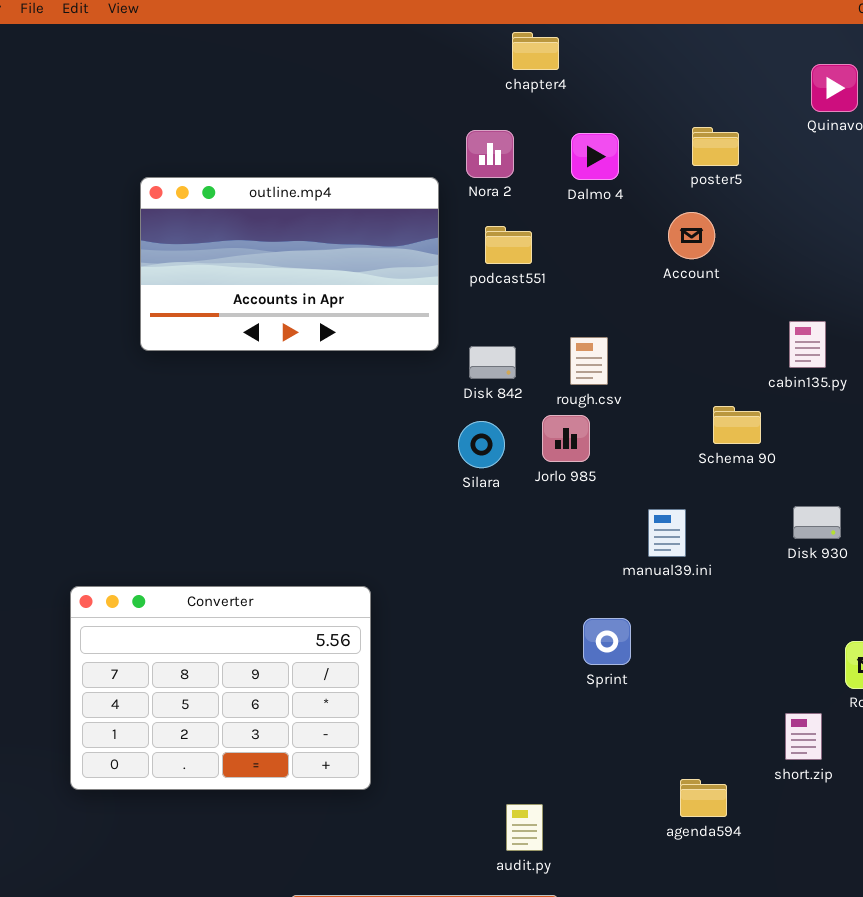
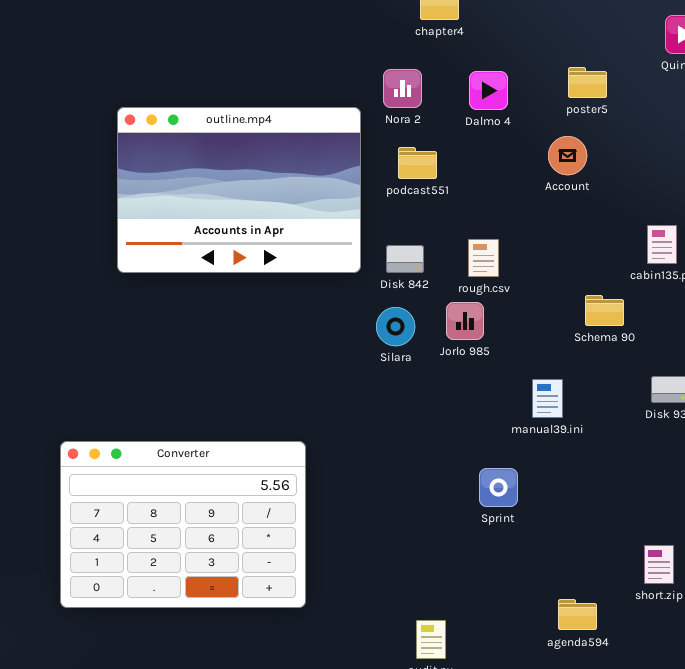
outline.mp4: [140,177,439,351] -> [117,107,361,273], resized

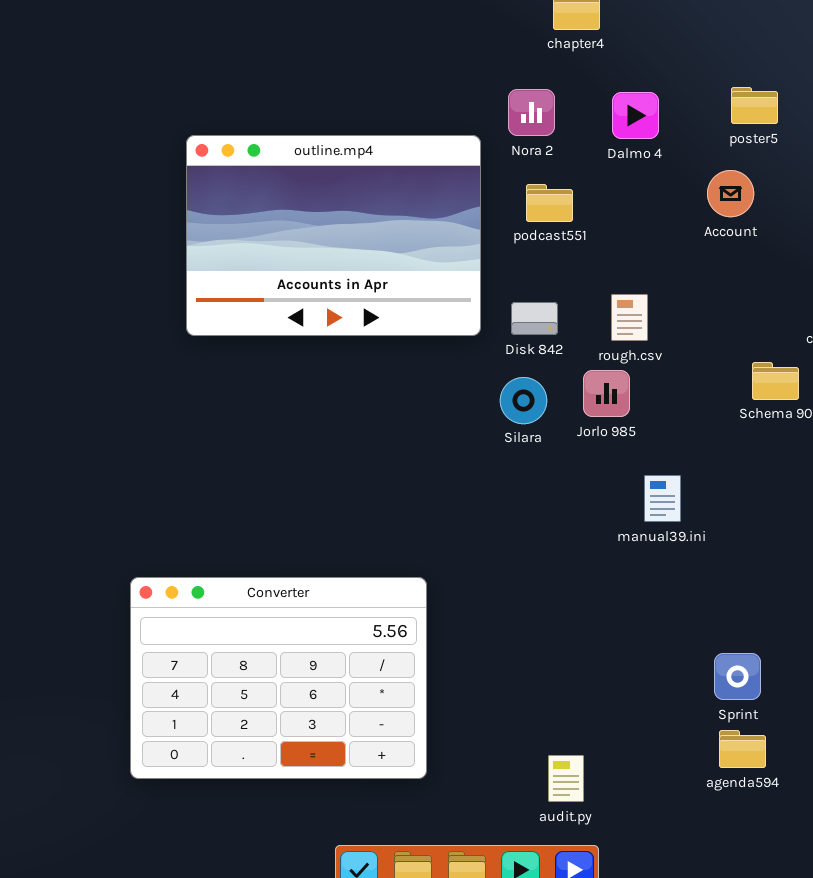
manual39.ini: [532,379,563,418] -> [644,475,681,522], moved
Converter: [60,441,306,608] -> [130,577,427,779], moved
Sprint: [479,468,518,507] -> [714,653,761,700], moved

